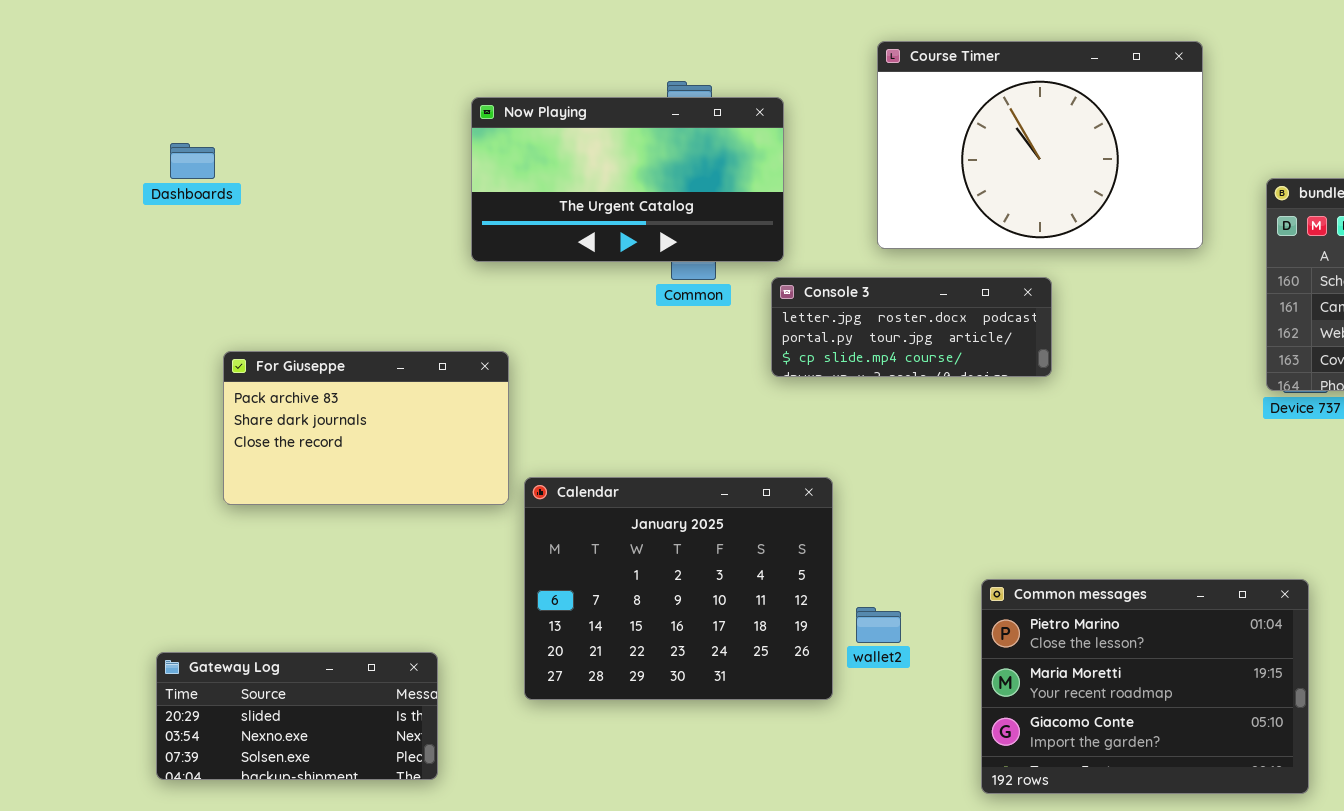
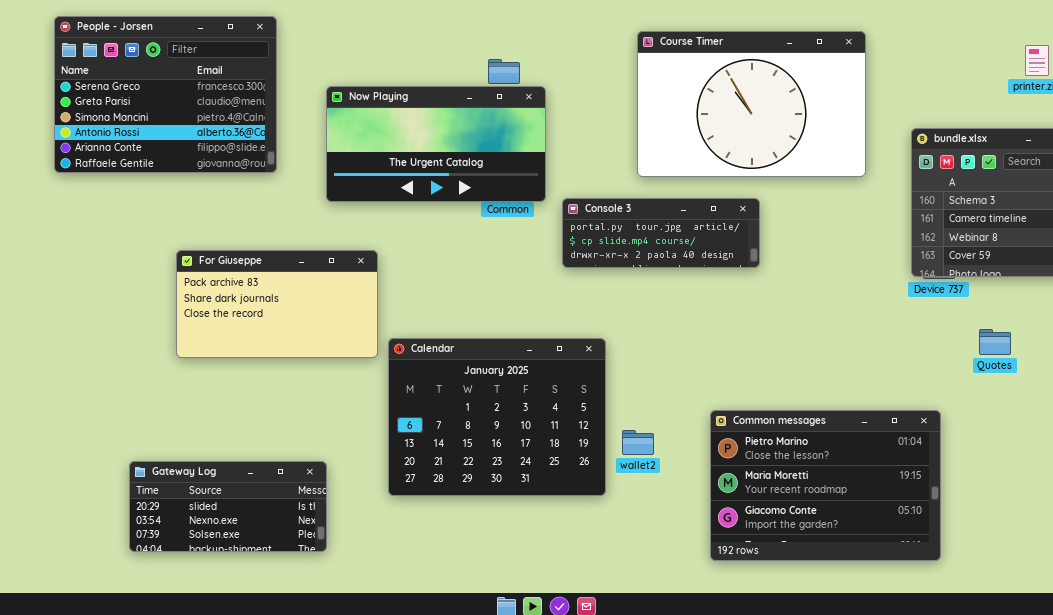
People - Jorsen: none -> [54,16,277,173], opened
Now Playing: [471,97,784,262] -> [326,86,546,202], moved
Console 3: [771,277,1052,377] -> [562,198,760,268], scrolled down 1 row

